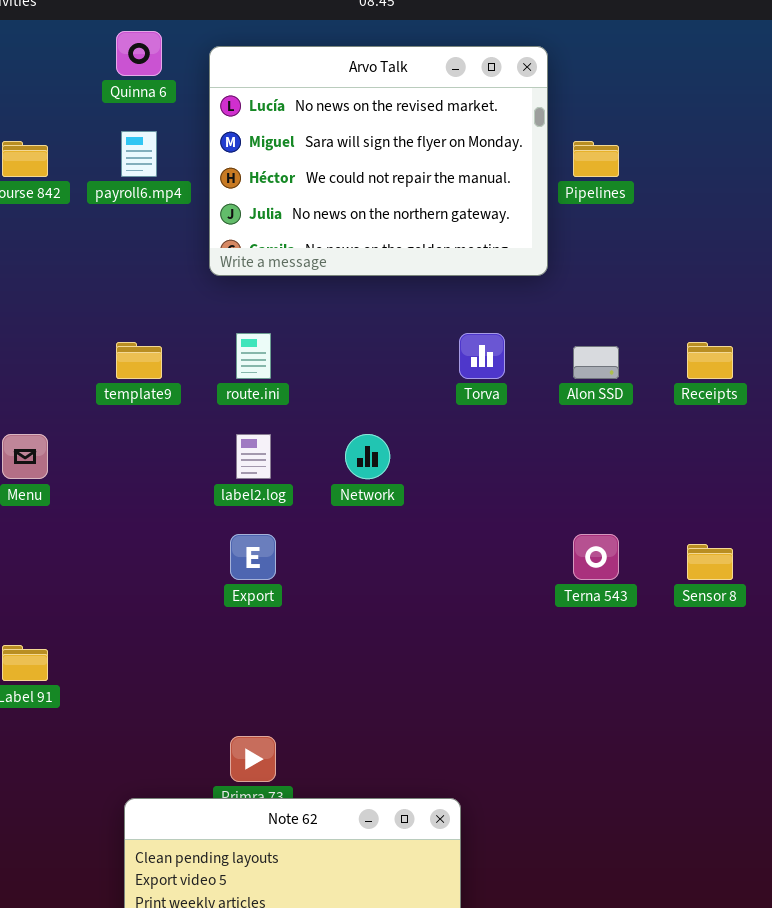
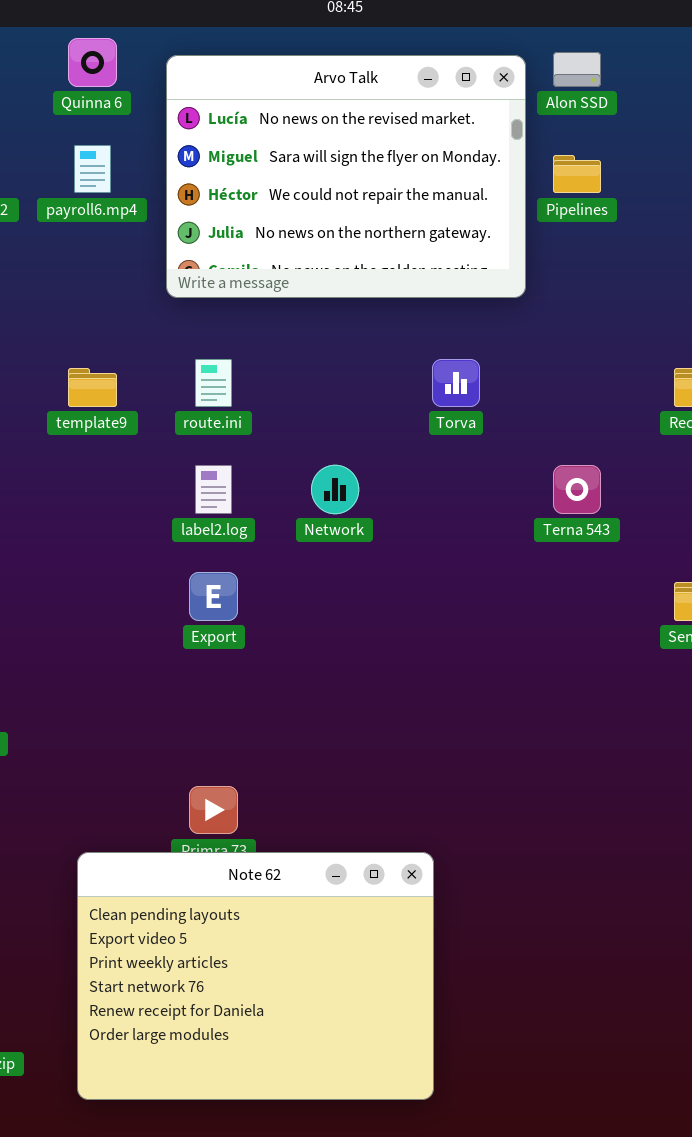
Alon SSD: [573,346,619,379] -> [553,52,601,87], moved
Terna 543: [573,534,619,580] -> [553,465,601,514], moved

